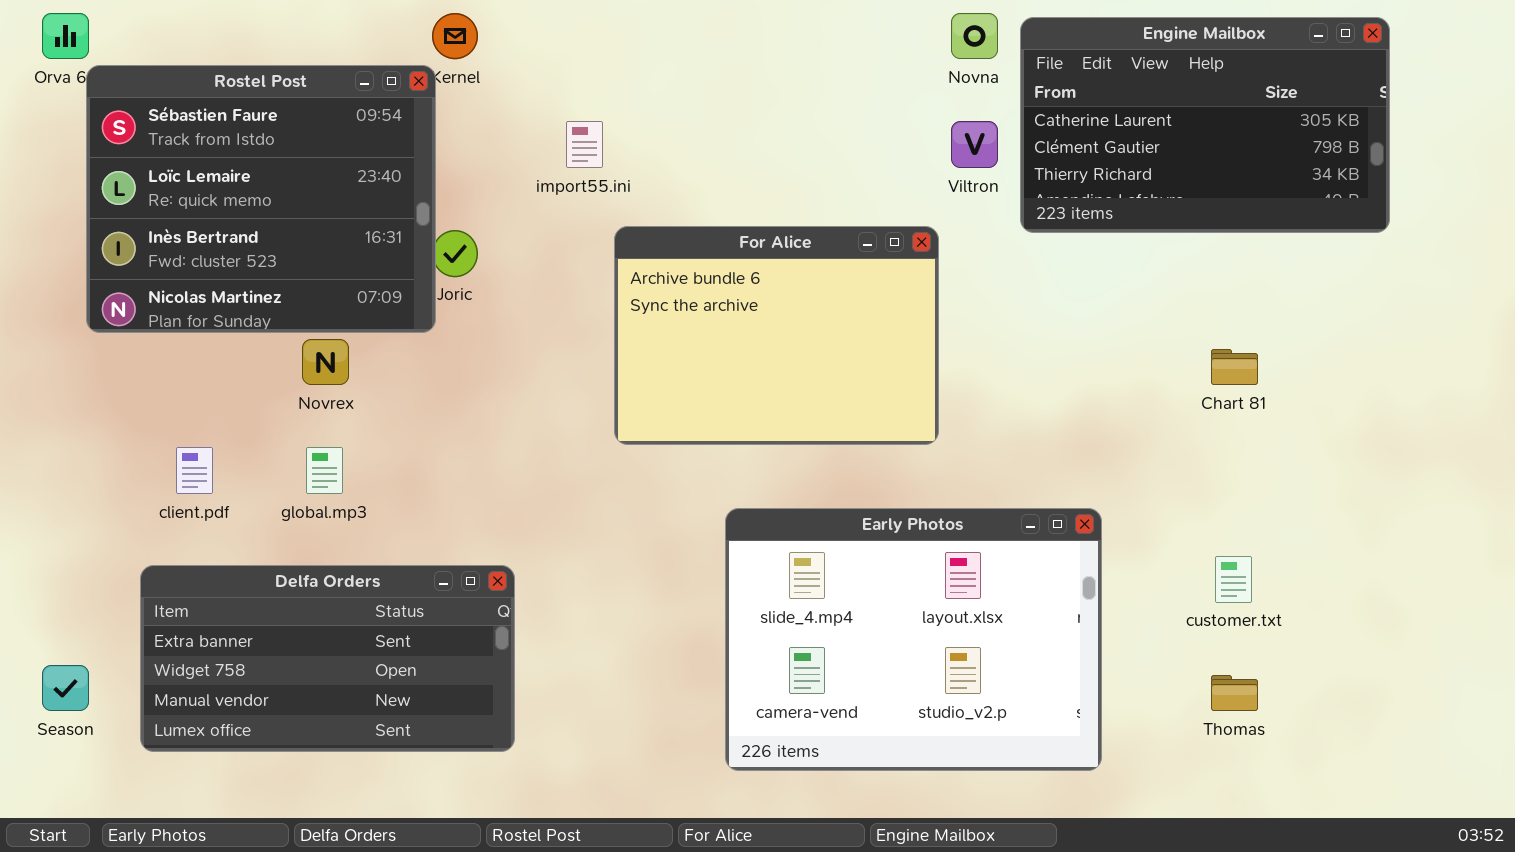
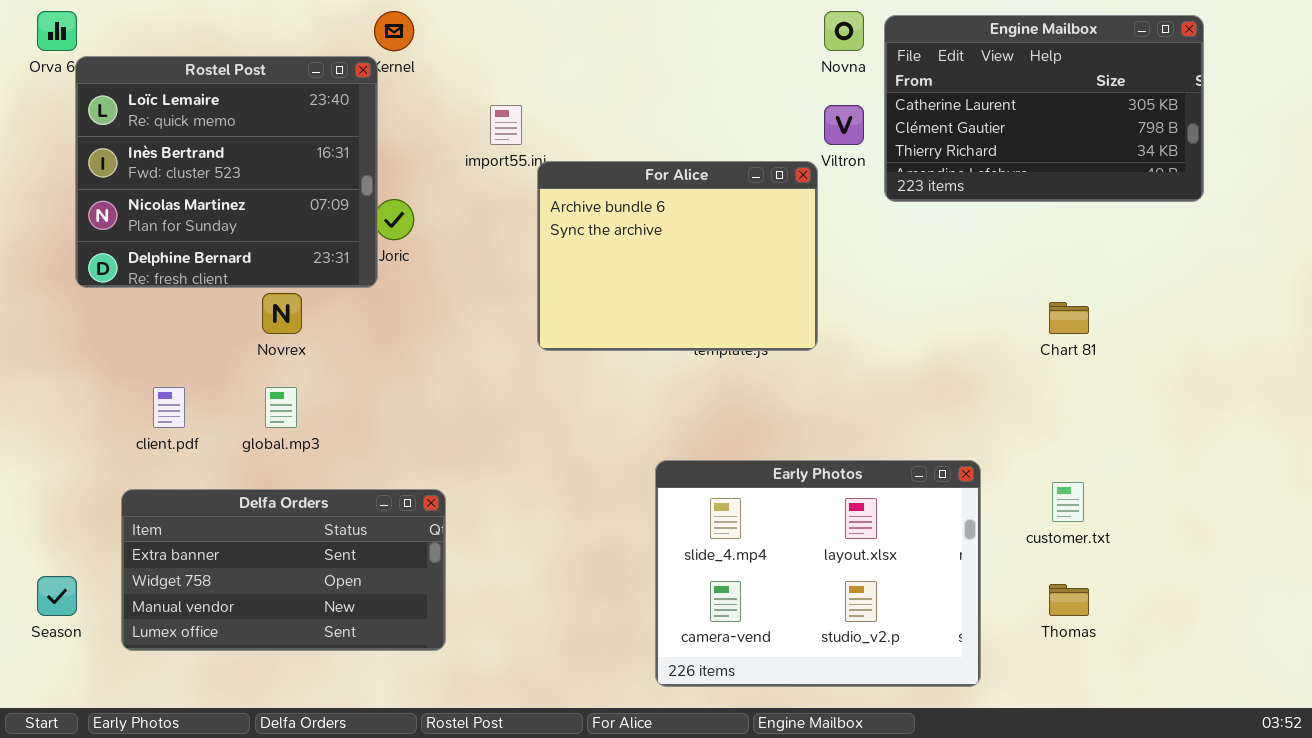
Rostel Post: [86,65,436,333] -> [75,56,378,288], scrolled down 1 row
For Alice: [614,226,939,445] -> [537,161,818,351], moved
Early Photos: [725,508,1102,771] -> [655,460,981,687], moved

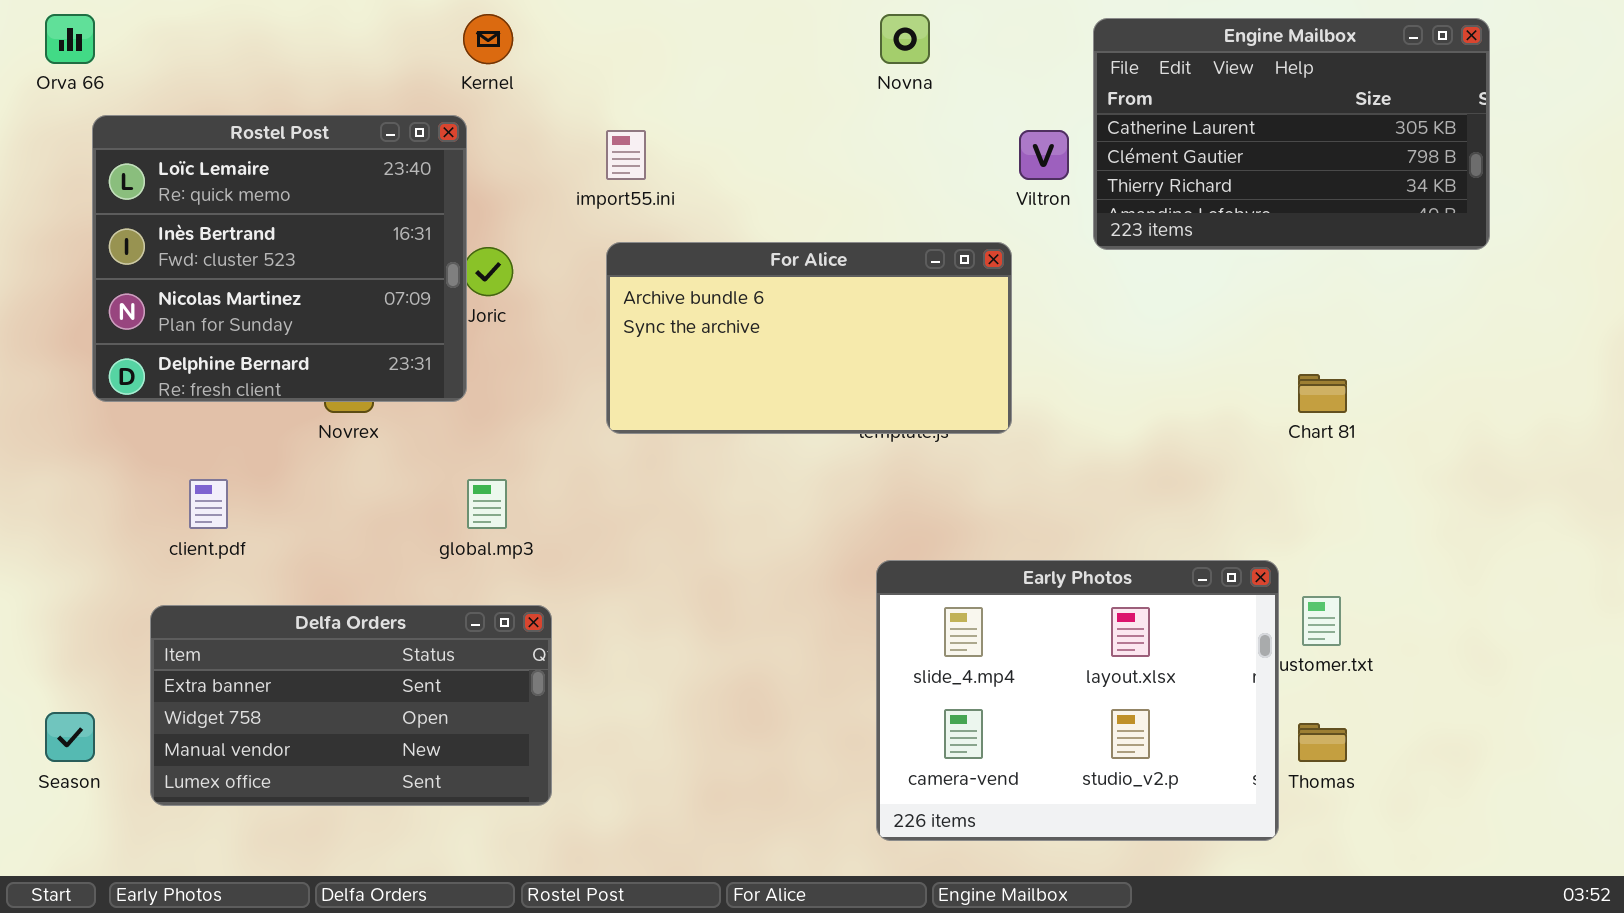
Novna: [824,11,864,51] -> [880,14,930,64], moved
Rostel Post: [75,56,378,288] -> [92,115,467,402], moved
For Alice: [537,161,818,351] -> [606,242,1012,434], resized
global.mp3: [265,387,297,428] -> [467,479,507,529], moved
Early Photos: [655,460,981,687] -> [876,560,1279,841], moved

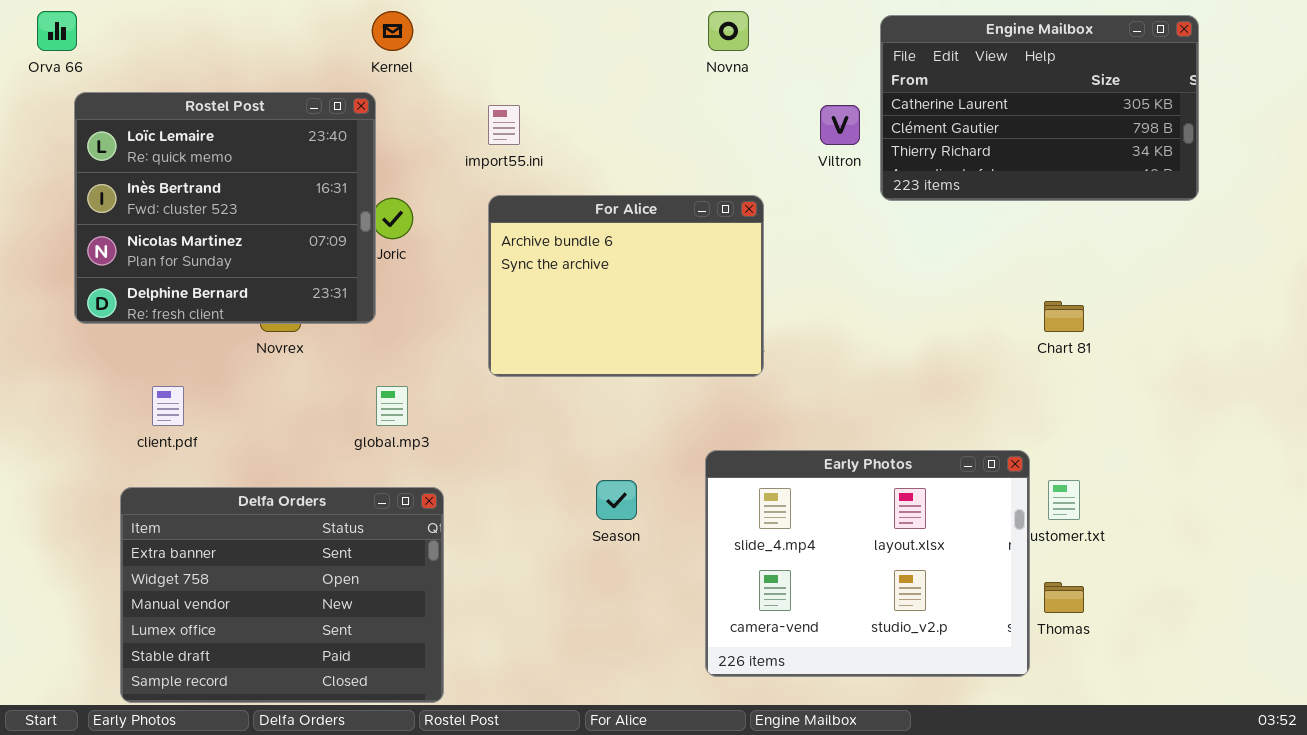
For Alice: [606,242,1012,434] -> [488,195,764,377], resized
Delfa Orders: [150,605,552,806] -> [120,487,444,703], resized
Season: [45,712,95,762] -> [596,480,637,520], moved

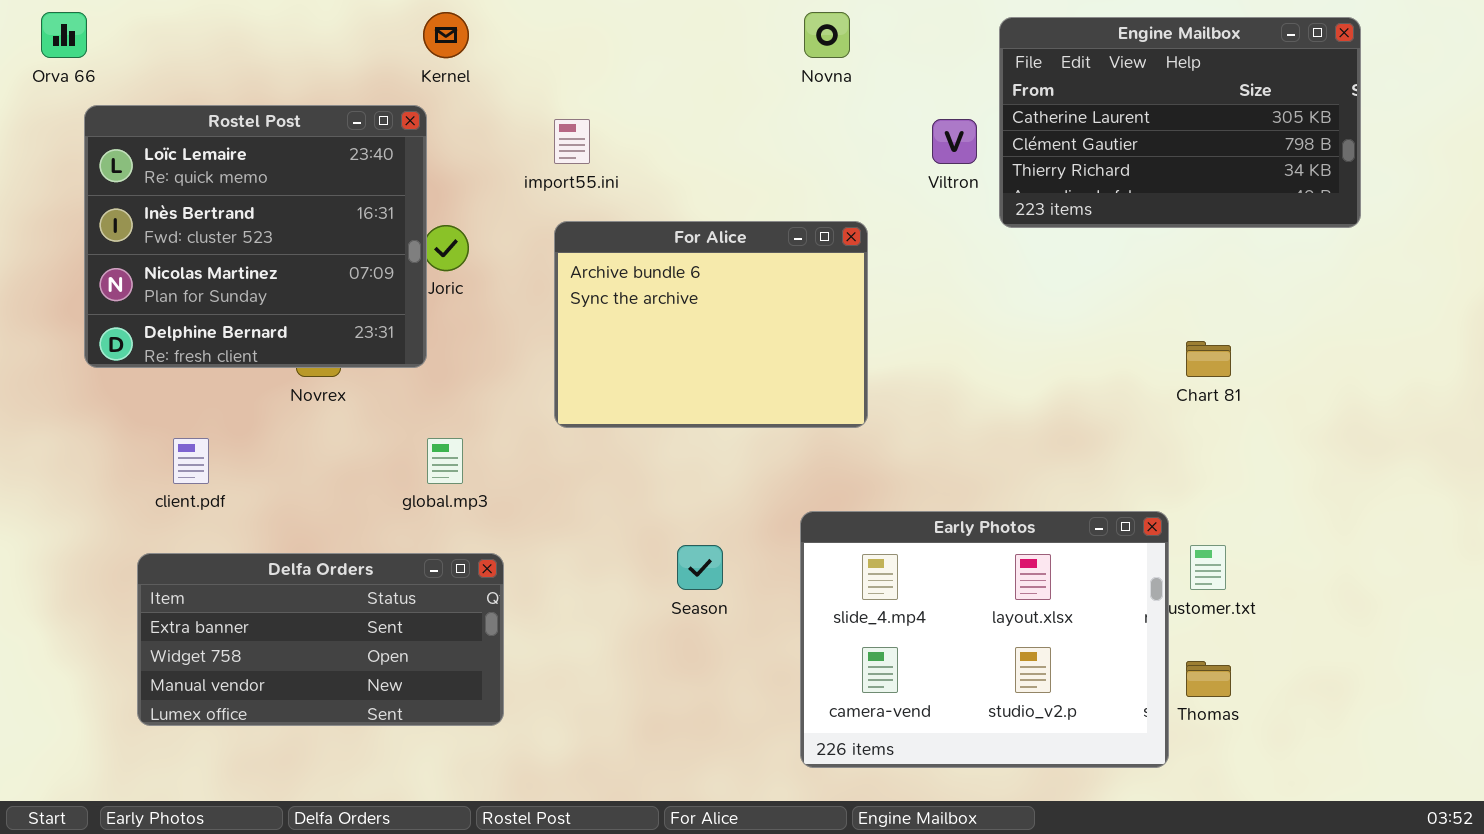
Delfa Orders: [120,487,444,703] -> [137,553,504,726], resized

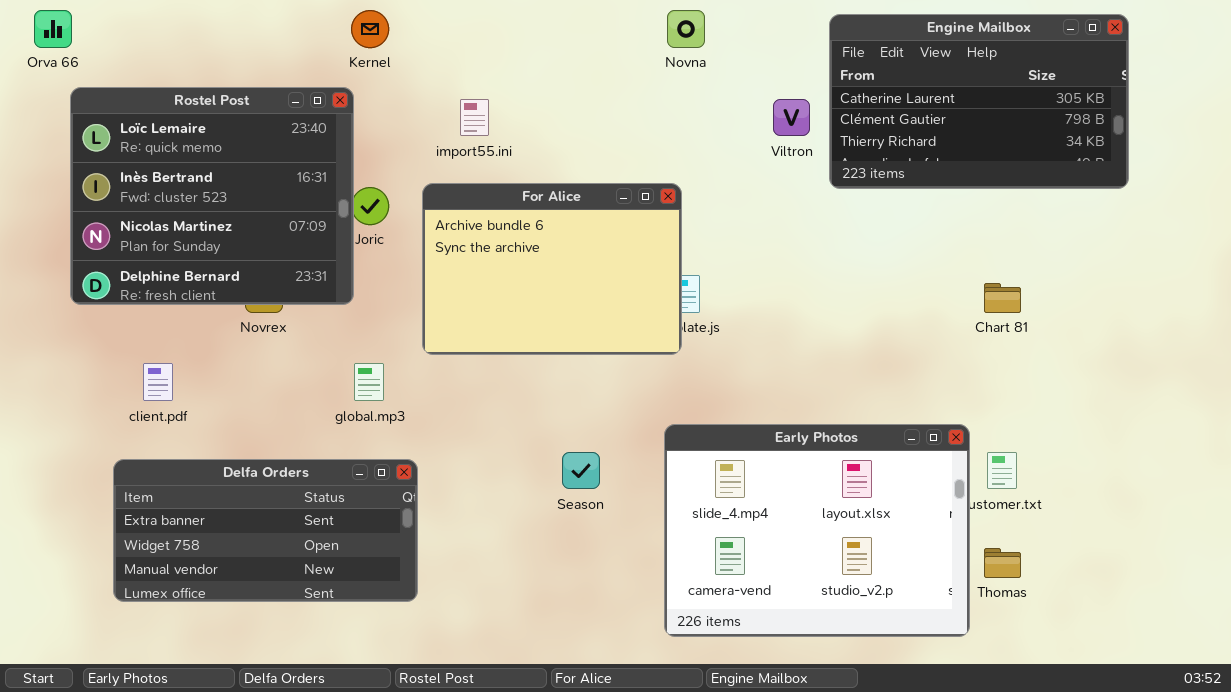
For Alice: [554,221,868,428] -> [422,183,682,355], moved

